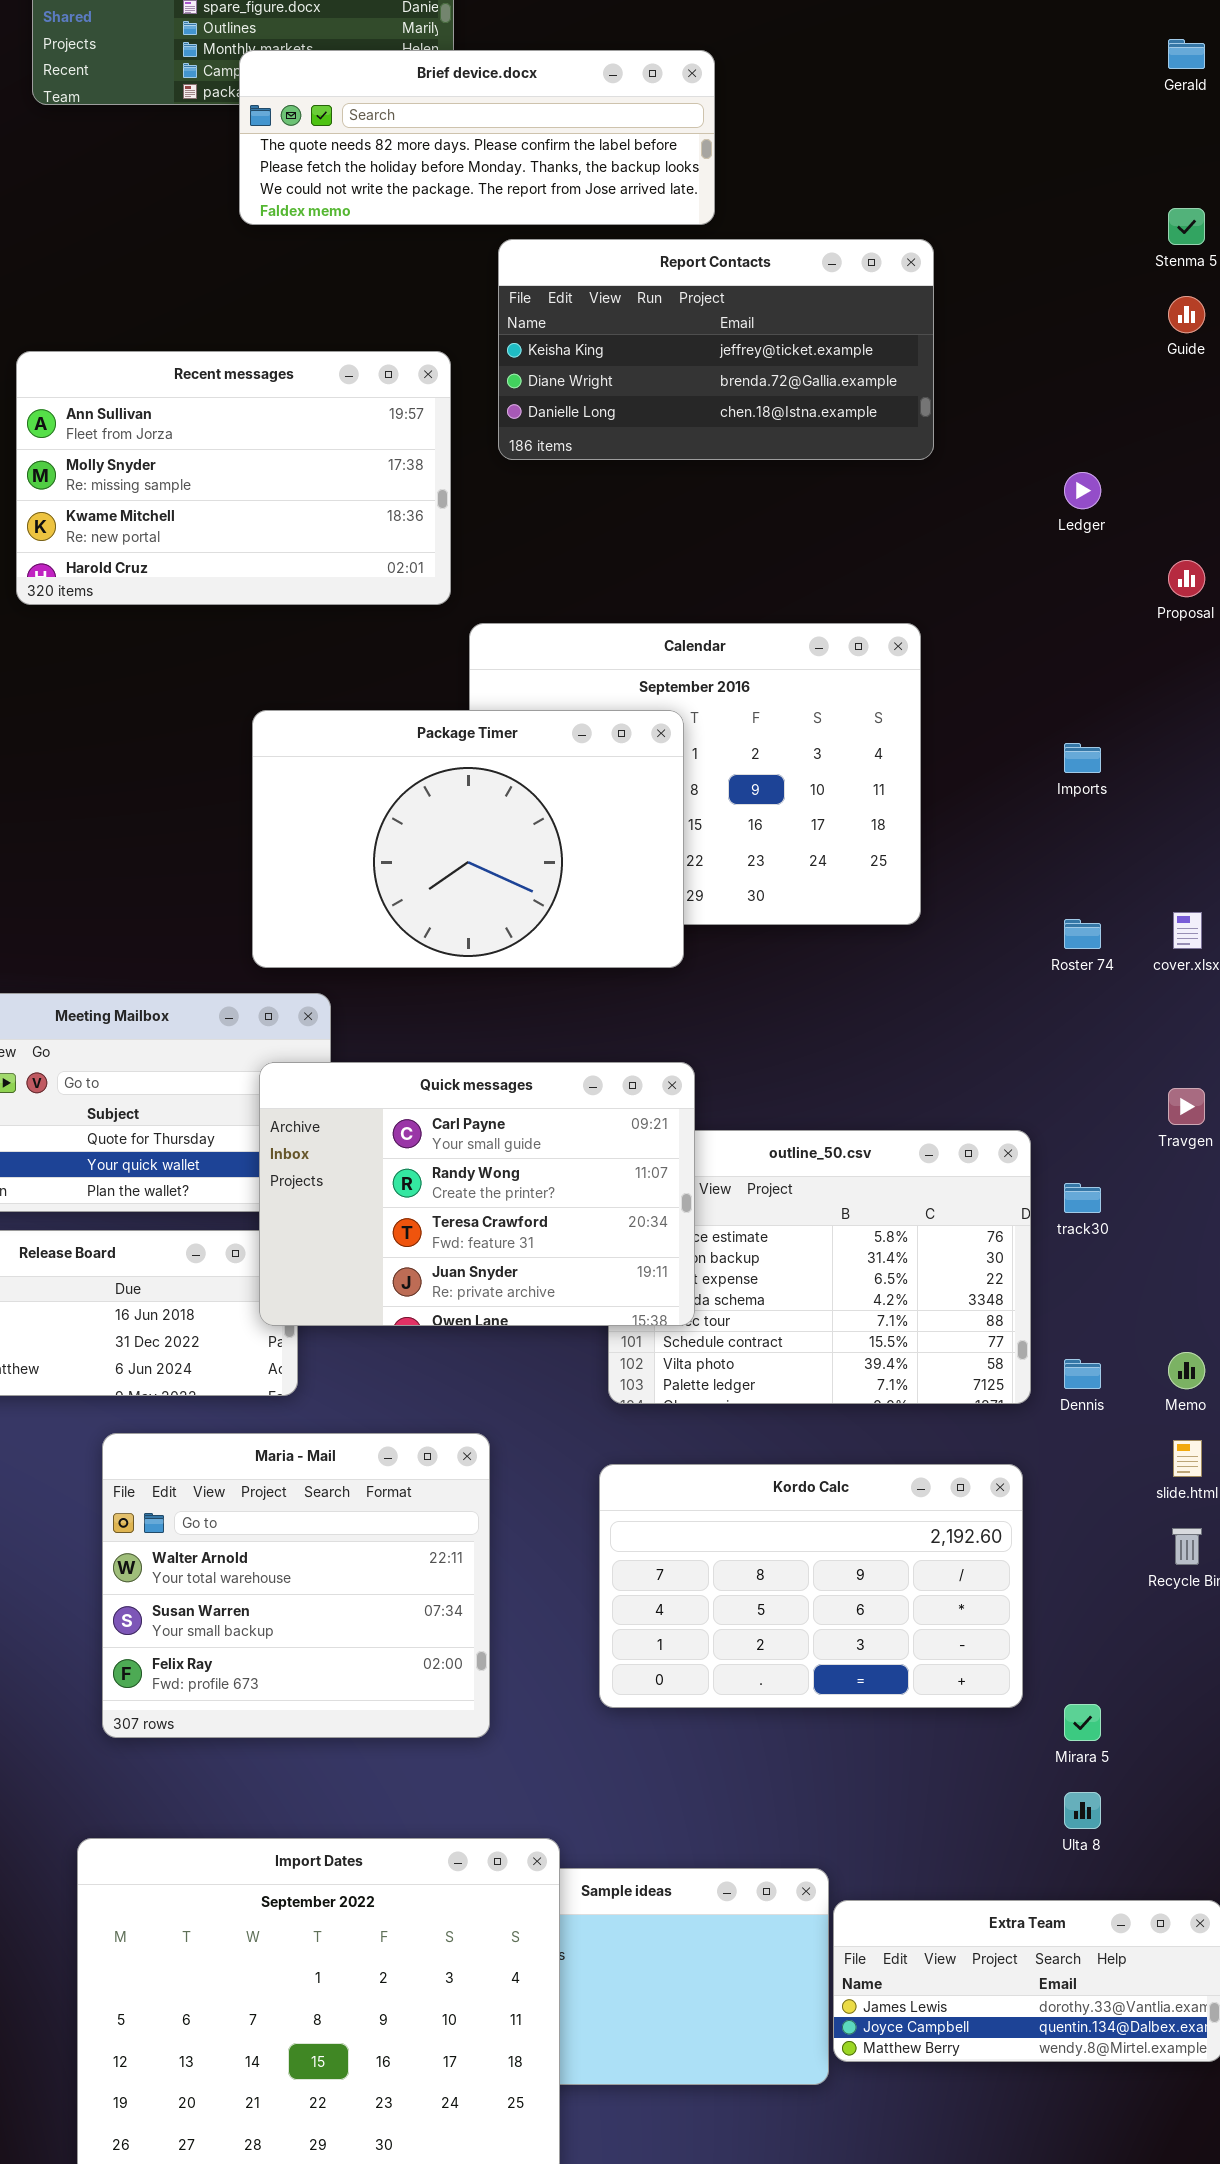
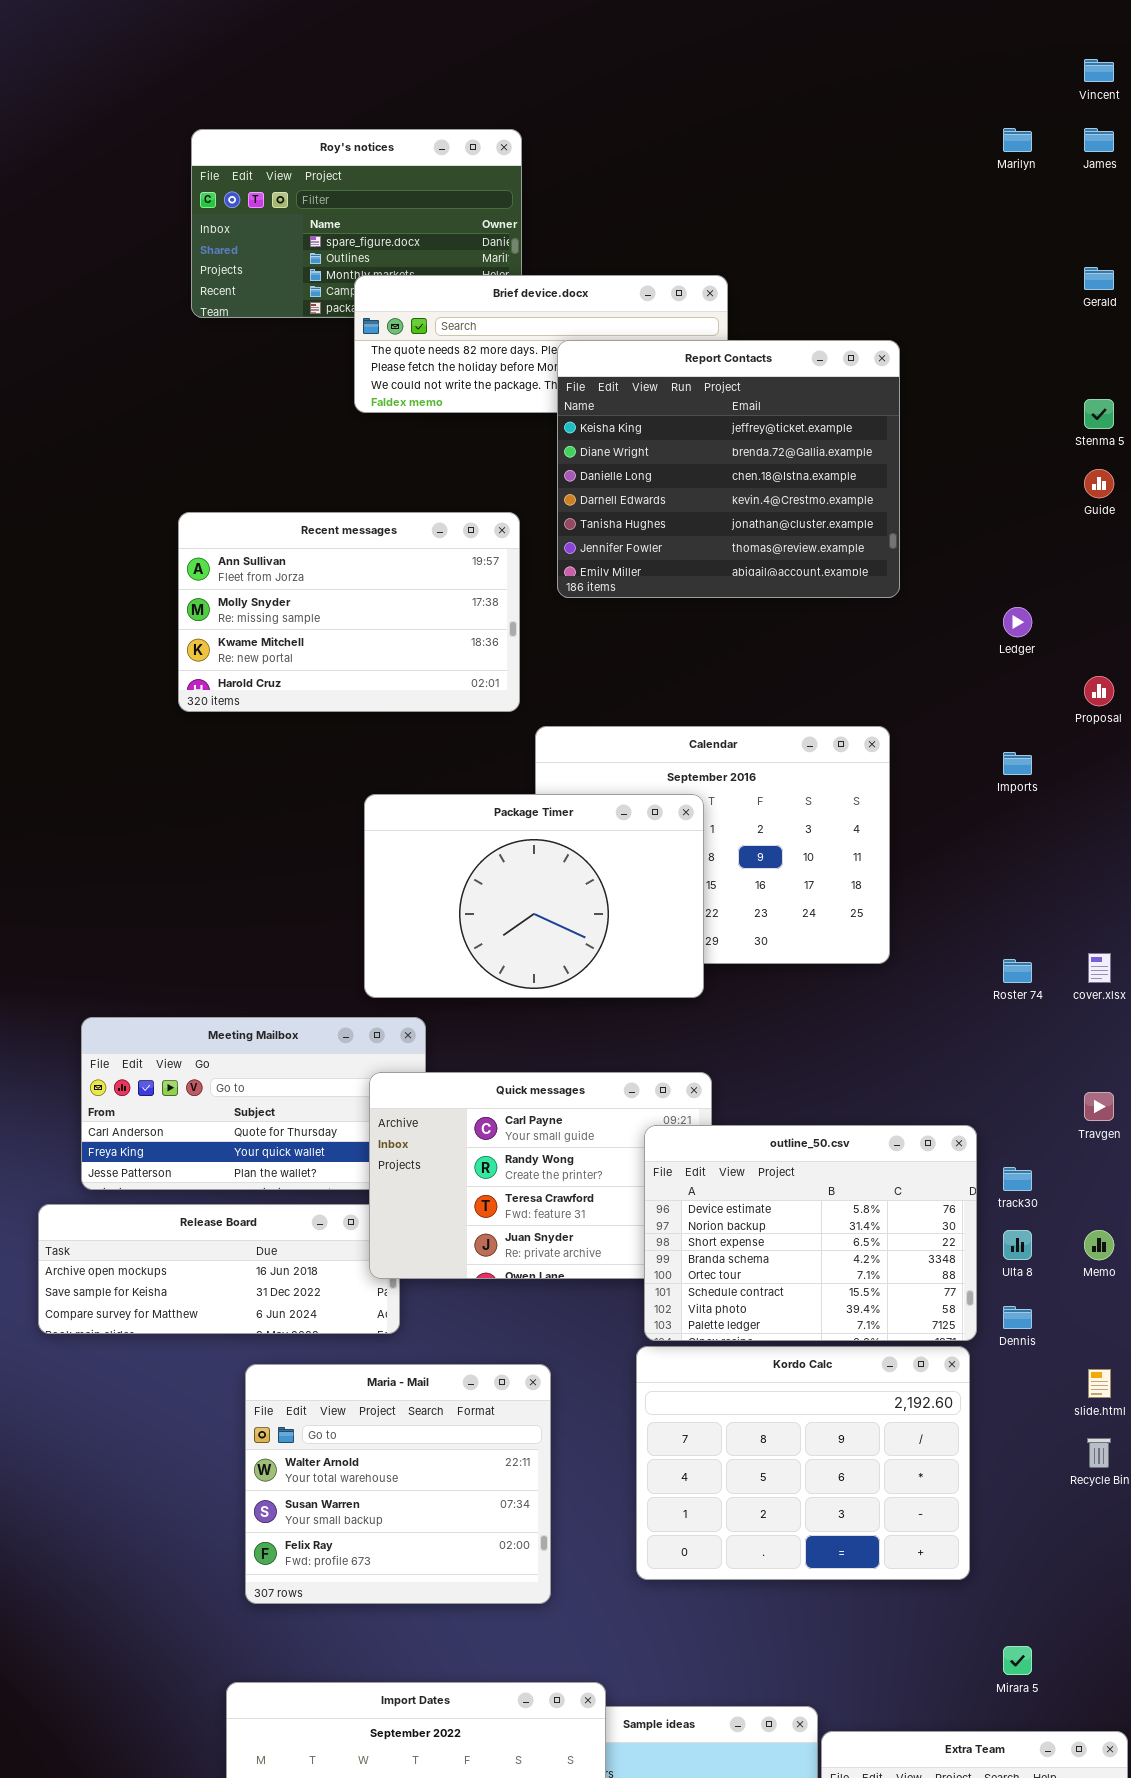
Report Contacts: [498,239,934,460] -> [557,340,900,598], resized
Imports: [1064,743,1101,773] -> [1003,752,1032,775], moved
outline_50.csv: [608,1130,1031,1404] -> [644,1125,977,1341], raised
Memo: [1168,1352,1205,1389] -> [1084,1230,1114,1260], moved
Kordo Calc: [599,1464,1023,1708] -> [636,1346,970,1580], resized
Mirara 5: [1064,1704,1101,1741] -> [1003,1646,1032,1675], moved
Ulta 8: [1064,1792,1101,1829] -> [1003,1230,1032,1260], moved

